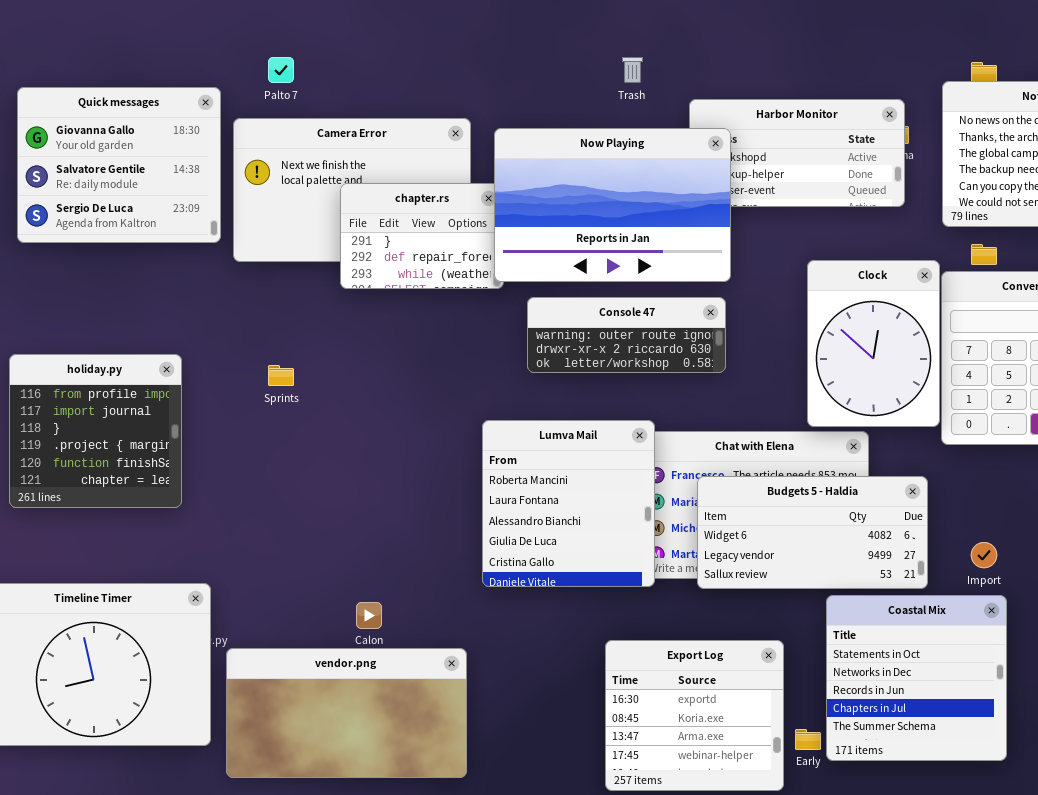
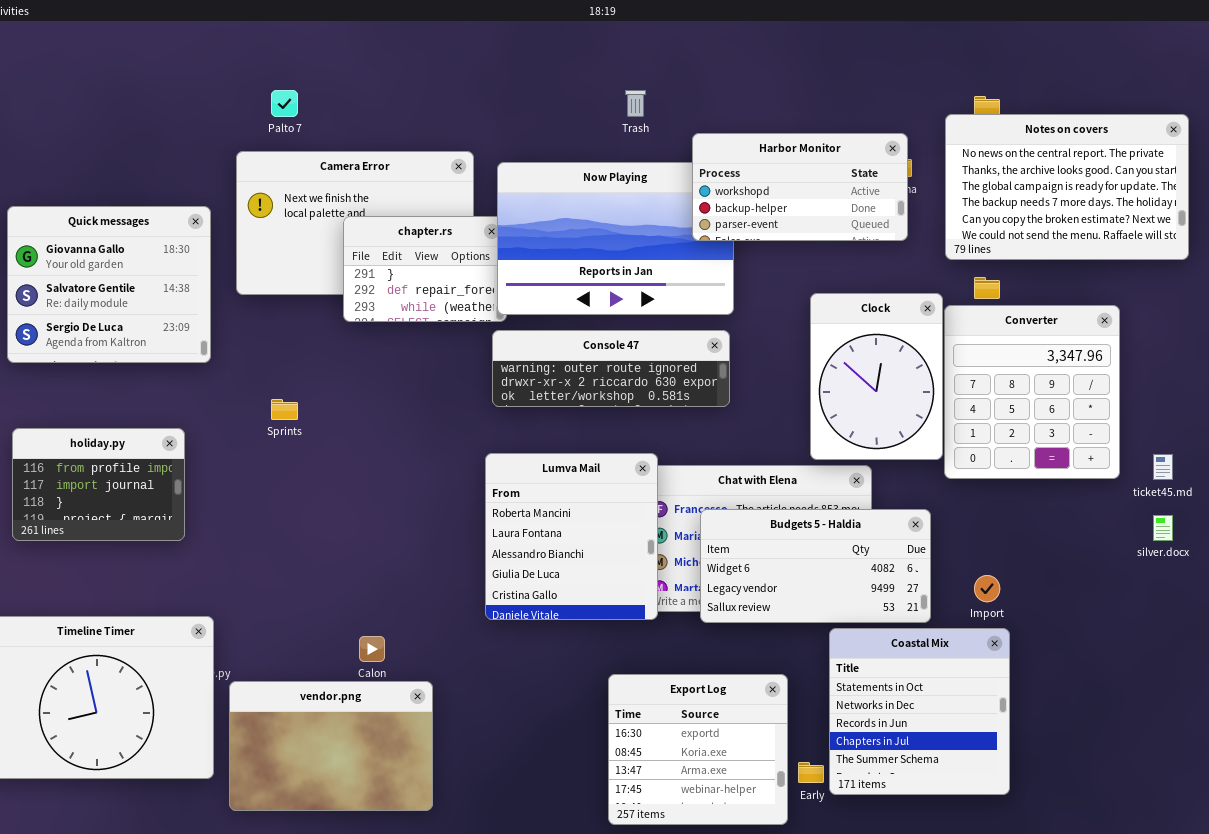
Quick messages: [17,87,221,243] -> [7,206,211,363], moved
Harbor Monitor: [689,99,905,207] -> [692,133,908,241], raised
Console 47: [527,297,726,373] -> [492,330,730,407], resized
holiday.py: [9,354,182,508] -> [12,428,185,541], resized
vendor.png: [226,648,467,778] -> [229,681,433,811], resized

